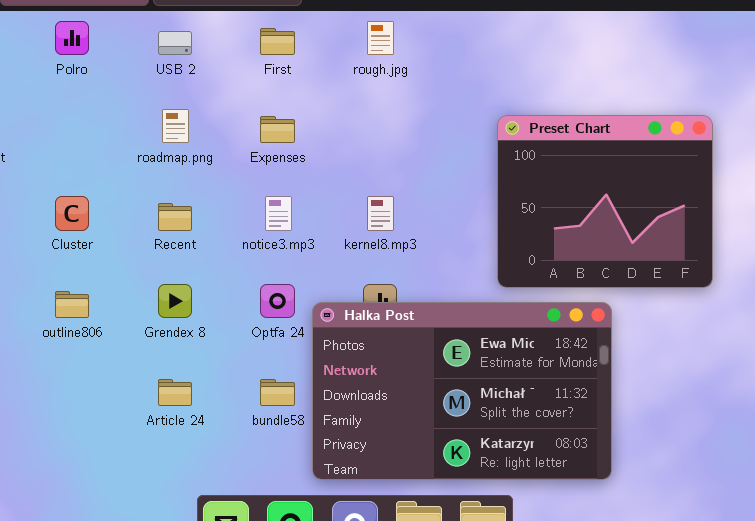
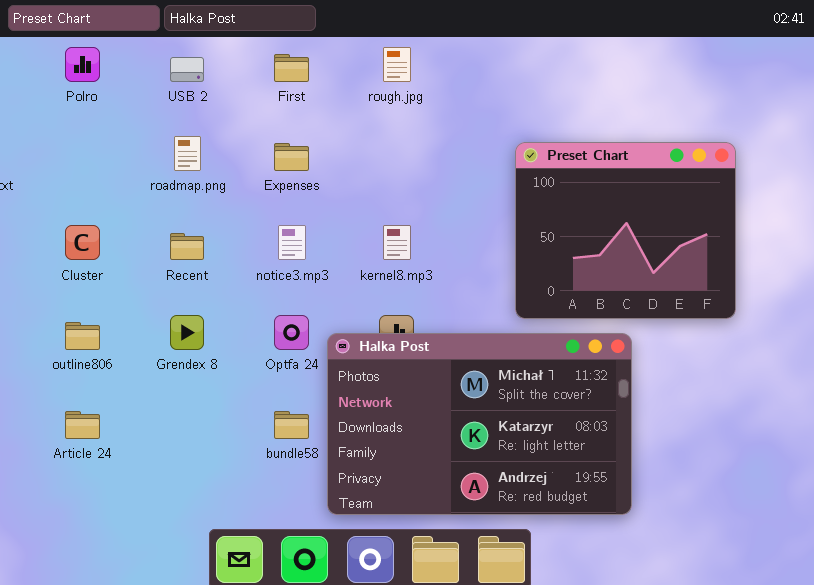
Halka Post: [312,302,612,480] -> [327,333,632,515], scrolled down 1 row
Article 24: [158,379,192,406] -> [65,411,100,439], moved

